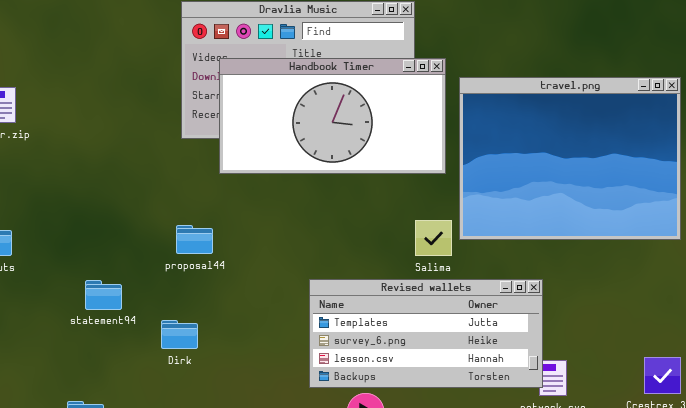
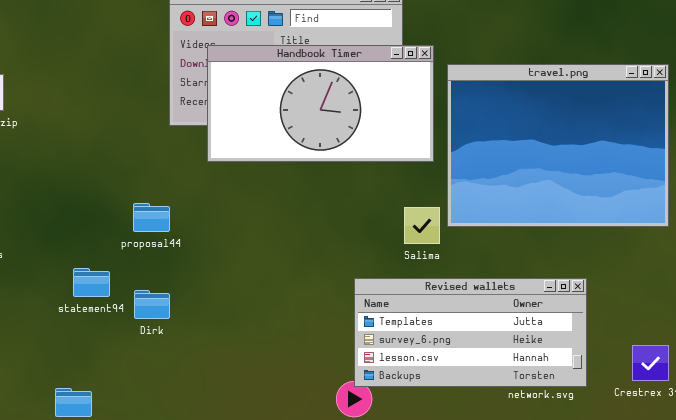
proposal44: [176,225,213,254] -> [133,203,170,232], moved
Revised wallets: [309,279,543,388] -> [354,278,587,387], moved
Dirk: [161,320,198,349] -> [134,290,170,319], moved

